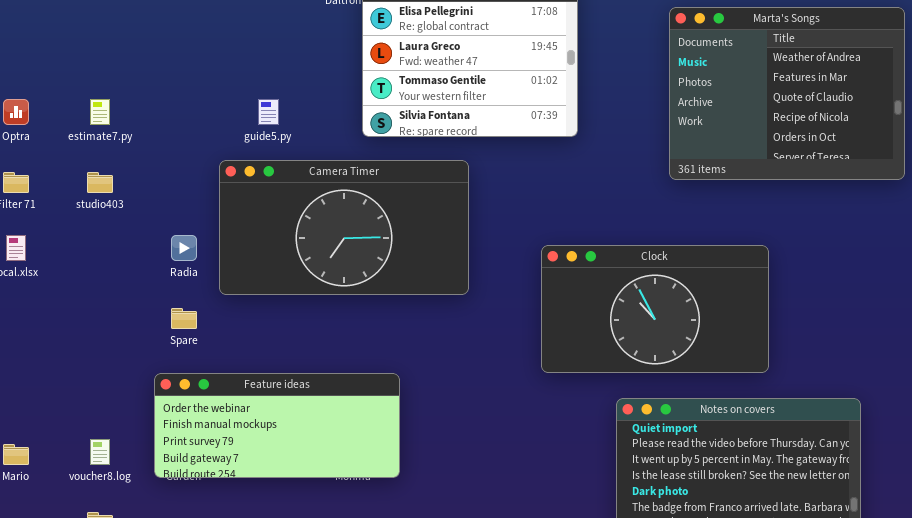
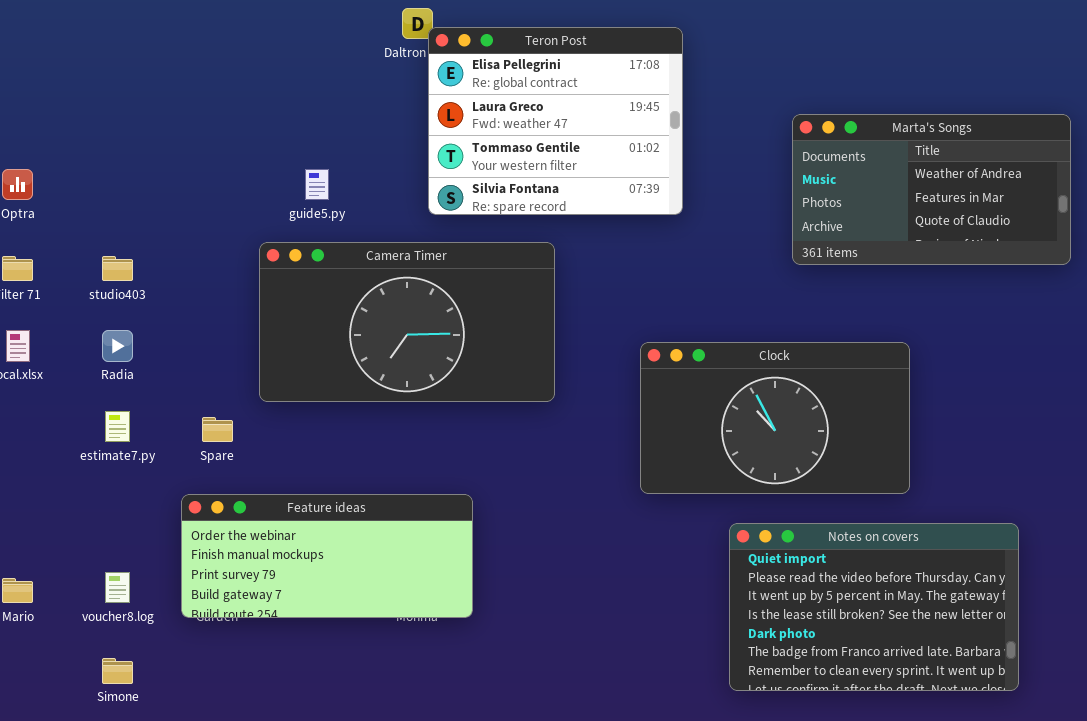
Marta's Songs: [669,7,905,180] -> [792,114,1071,265], resized
estimate7.py: [90,99,110,125] -> [105,411,130,442], moved
Radia: [171,235,197,261] -> [102,330,133,362], moved

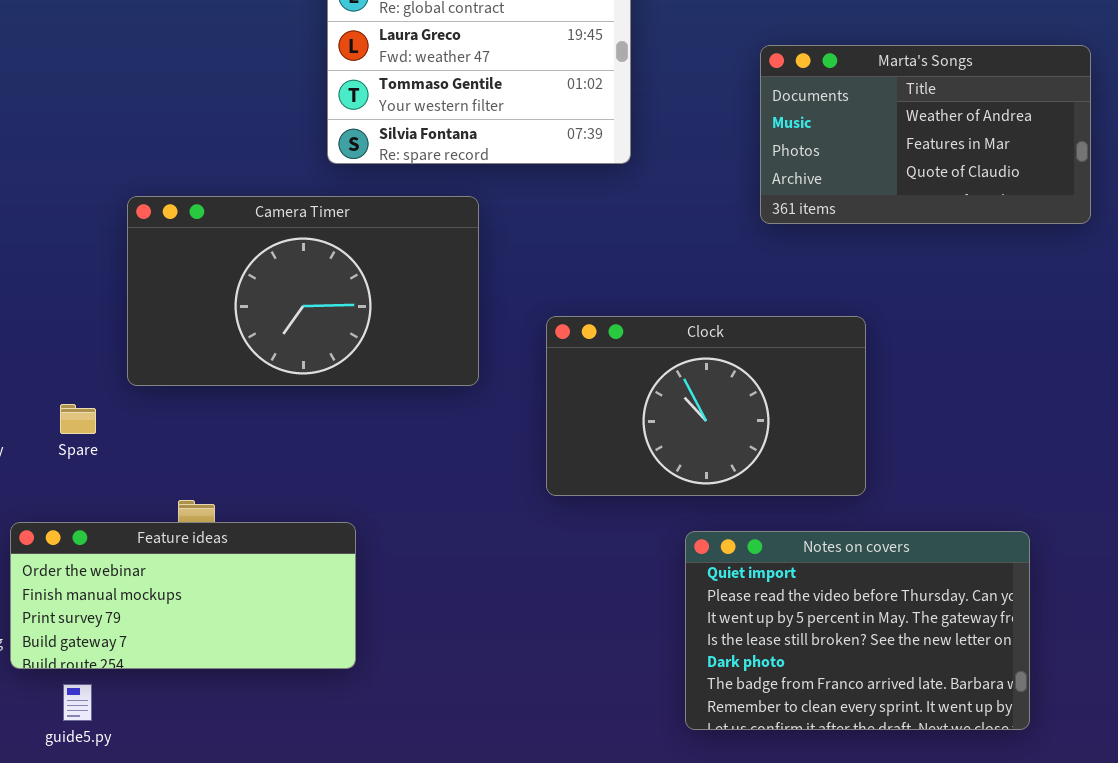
guide5.py: [305,169,329,200] -> [63,684,92,721], moved
Clock: [640,342,910,494] -> [546,316,866,496], moved
Feature ideas: [181,494,473,618] -> [10,522,356,669], moved

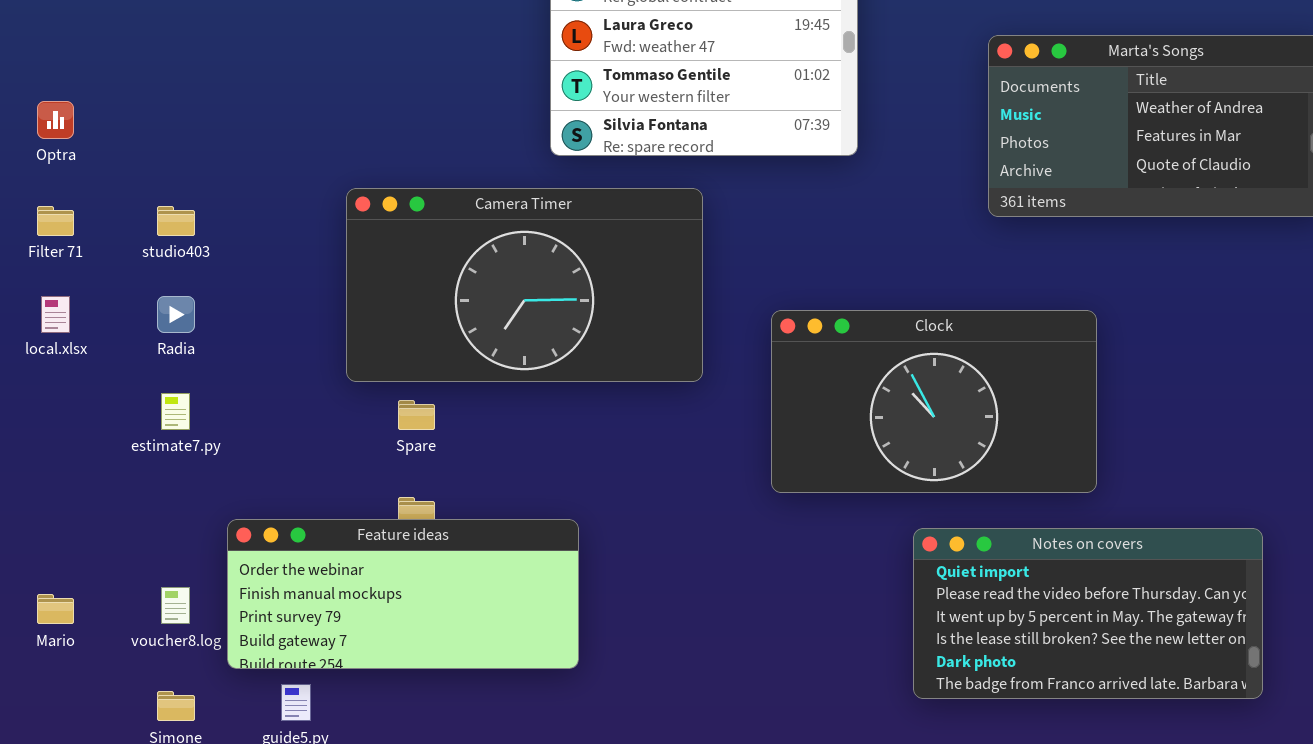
Spare: [60,404,96,434] -> [398,400,435,430], moved
Notes on covers: [685,531,1030,730] -> [913,528,1263,699], resized

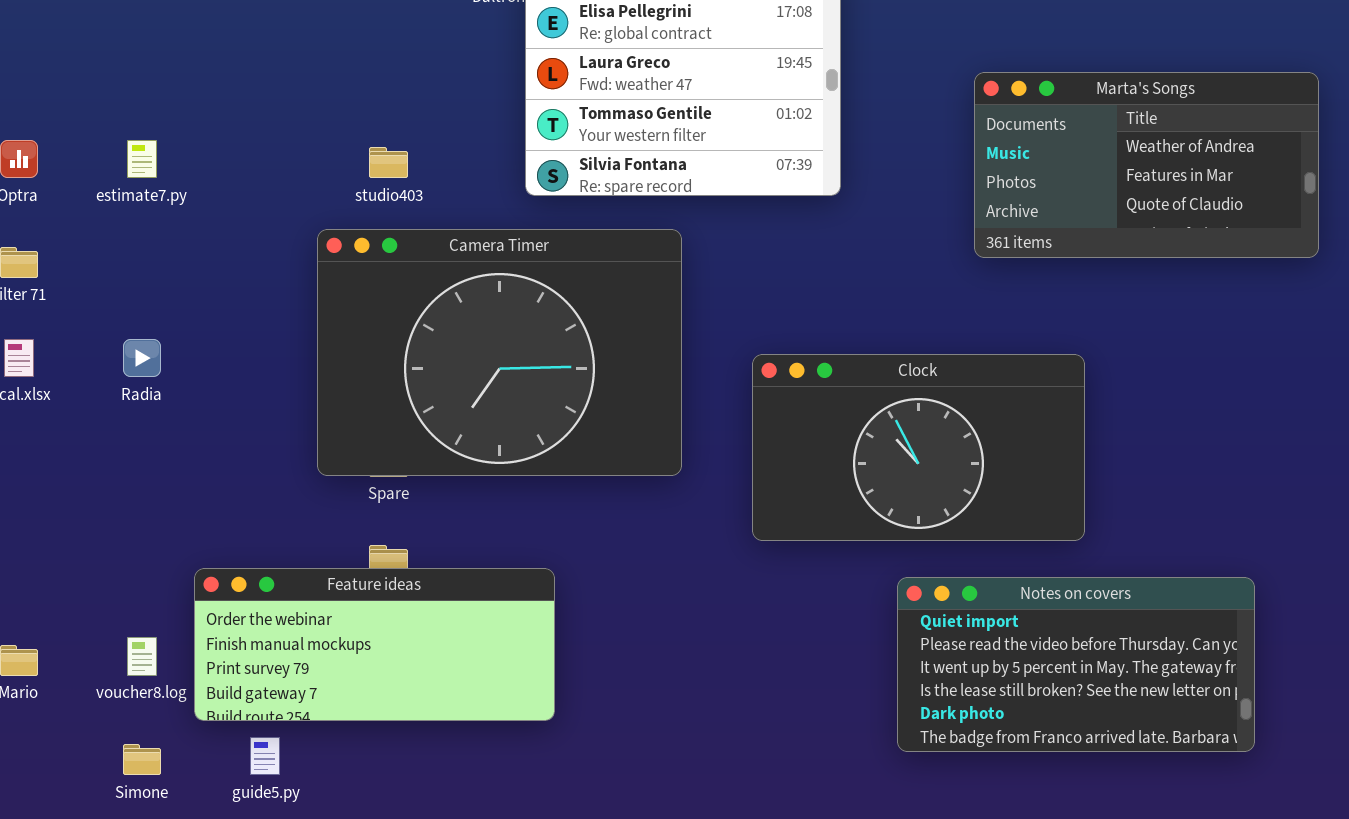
Camera Timer: [346,188,703,382] -> [317,229,682,476], resized
studio403: [157,206,195,236] -> [369,147,408,178], moved
estimate7.py: [161,393,190,430] -> [127,140,157,178], moved

